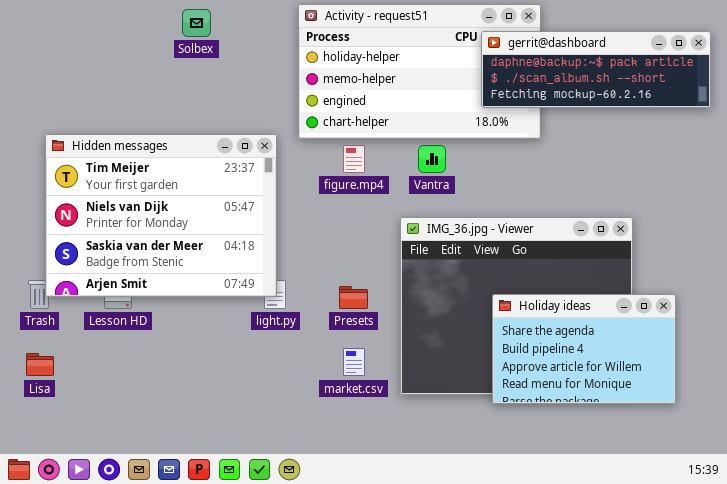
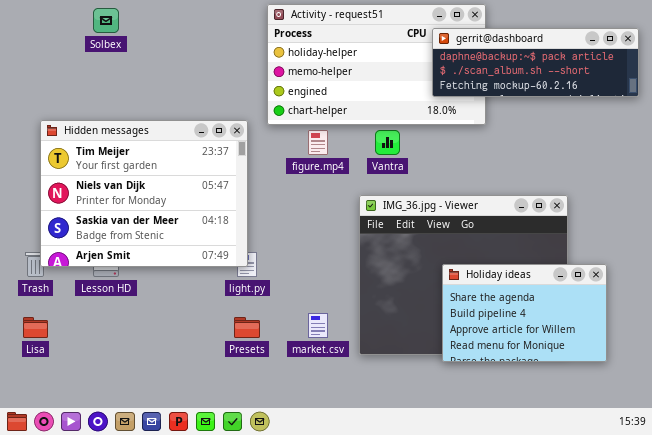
Solbex: [182,9,211,37] -> [93,8,119,33], moved
Presets: [339,286,368,309] -> [234,317,260,338], moved

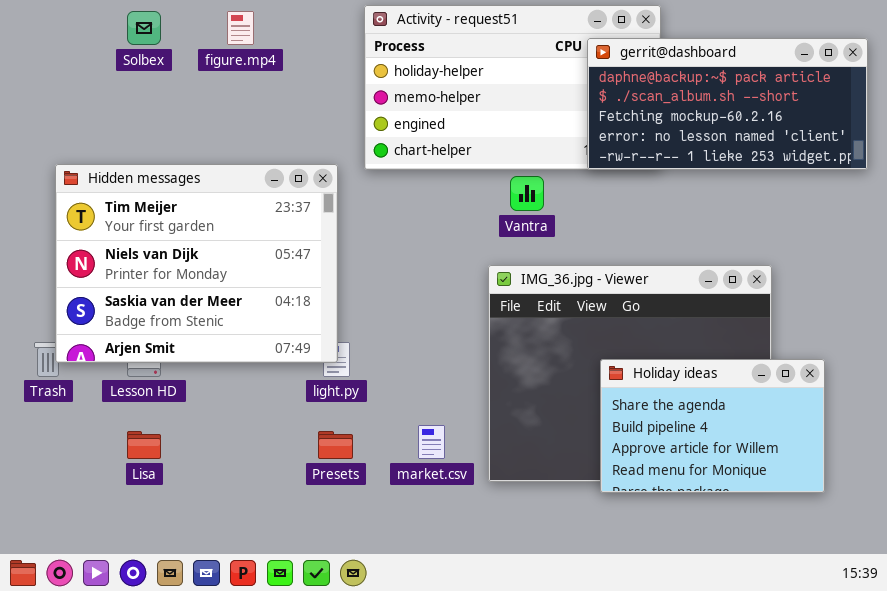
gerrit@dashboard: [432,28,639,97] -> [587,38,868,170], resized
figure.mp4: [308,130,328,155] -> [227,11,254,45], moved
Lisa: [23,317,48,338] -> [127,431,161,459], moved

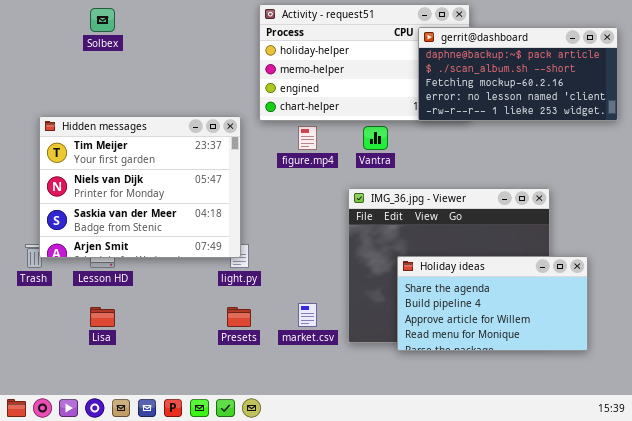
figure.mp4: [227,11,254,45] -> [298,126,317,150], moved
Holiday ideas: [600,359,825,493] -> [397,256,588,351], resized

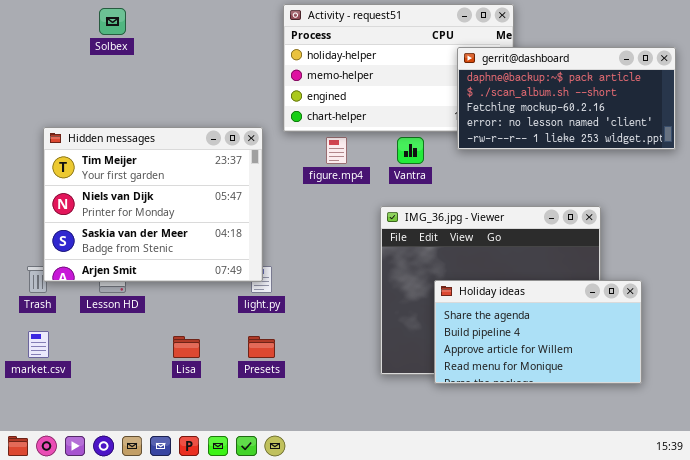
gerrit@dashboard: [418,27,618,121] -> [457,47,676,150], moved
market.csv: [298,303,317,327] -> [28,331,49,358], moved
Lisa: [90,307,115,327] -> [173,336,200,358], moved

